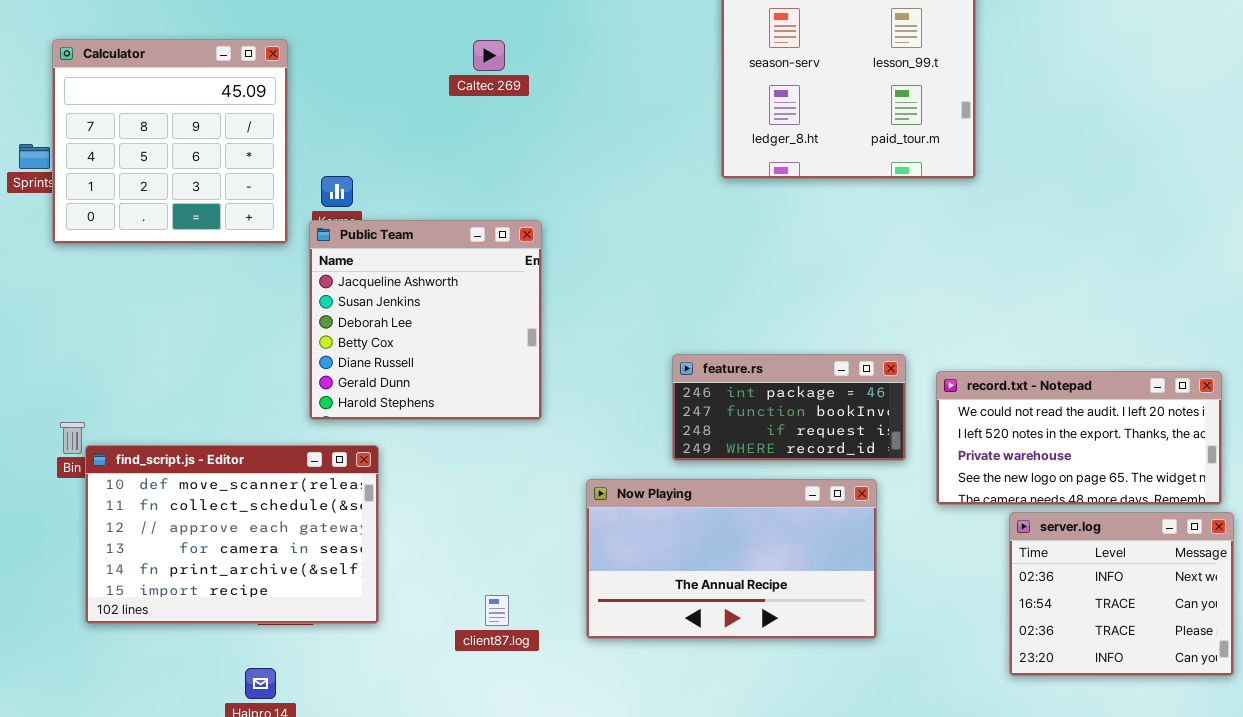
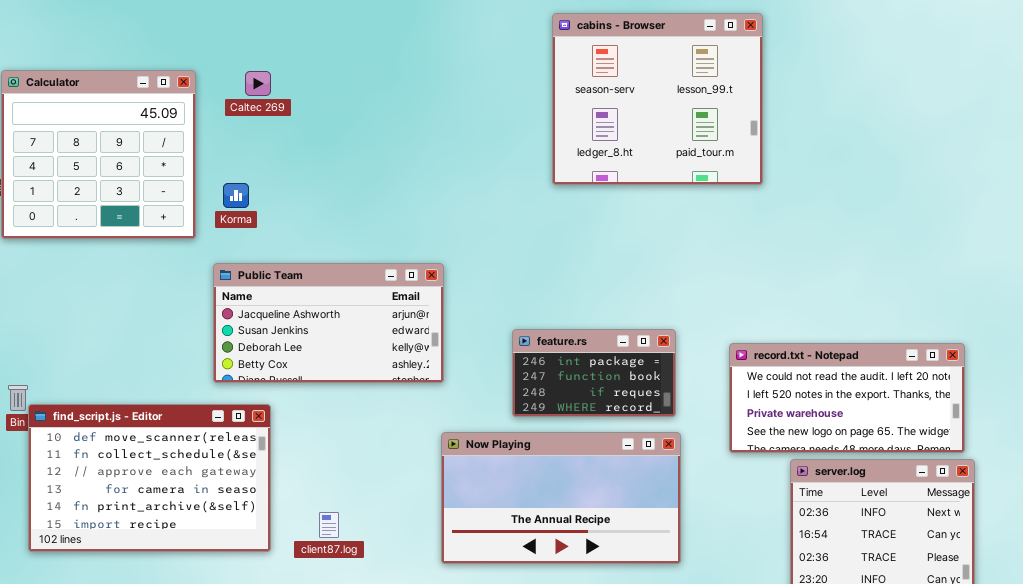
Caltec 269: [473,40,505,71] -> [245,71,271,96], moved
Public Team: [309,220,542,420] -> [213,263,444,383], resized
feature.rs: [672,354,906,461] -> [512,329,676,417], resized
client87.log: [485,595,509,626] -> [319,512,339,538], moved

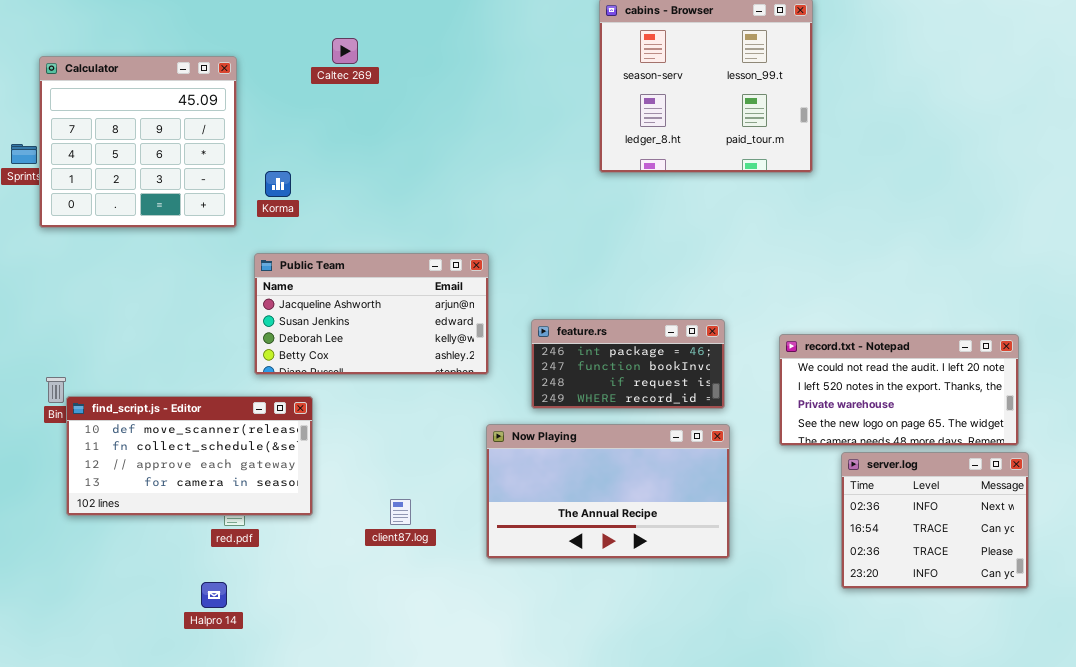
Caltec 269: [245,71,271,96] -> [332,38,358,64], moved
feature.rs: [512,329,676,417] -> [531,319,725,409], resized
find_script.js - Editor: [28,404,271,552] -> [66,396,313,516], resized
client87.log: [319,512,339,538] -> [390,499,411,525], moved

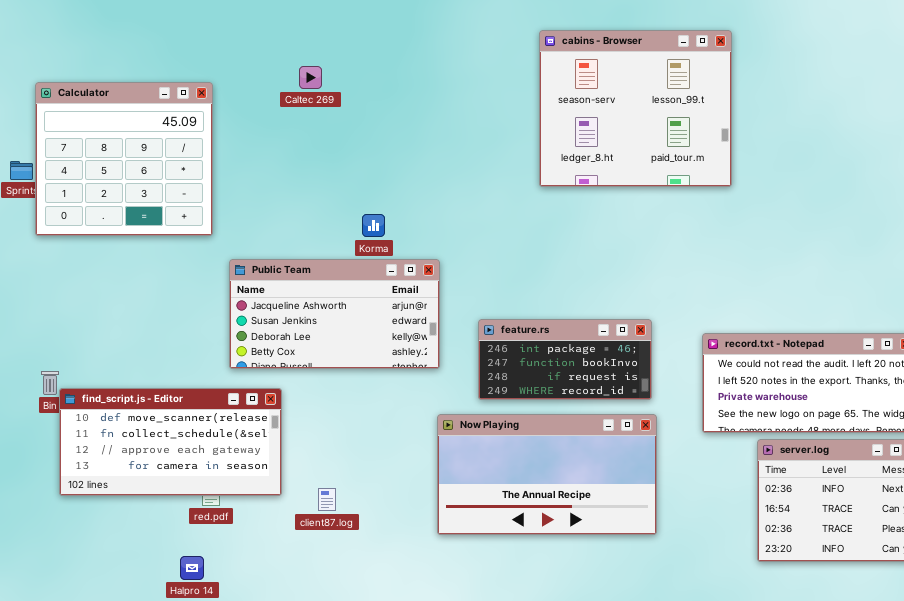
Korma: [265,171,291,197] -> [362,214,385,237], moved
client87.log: [390,499,411,525] -> [318,488,336,511], moved

